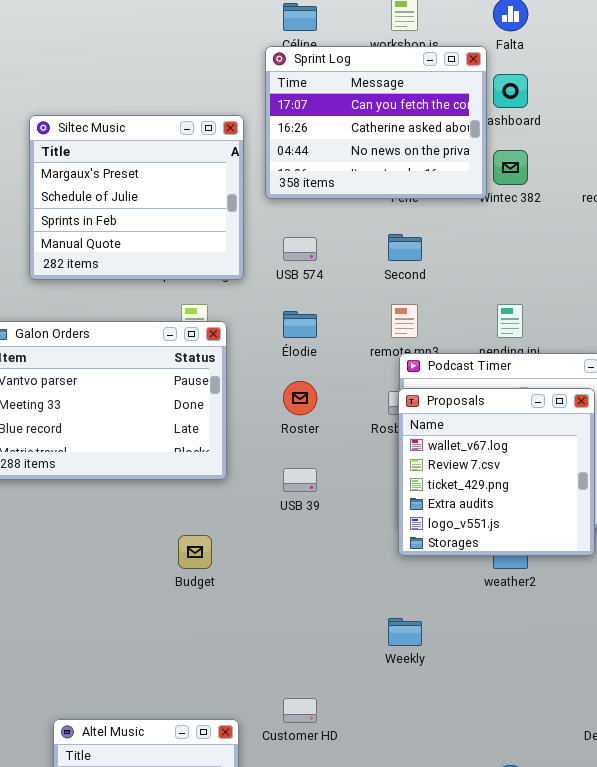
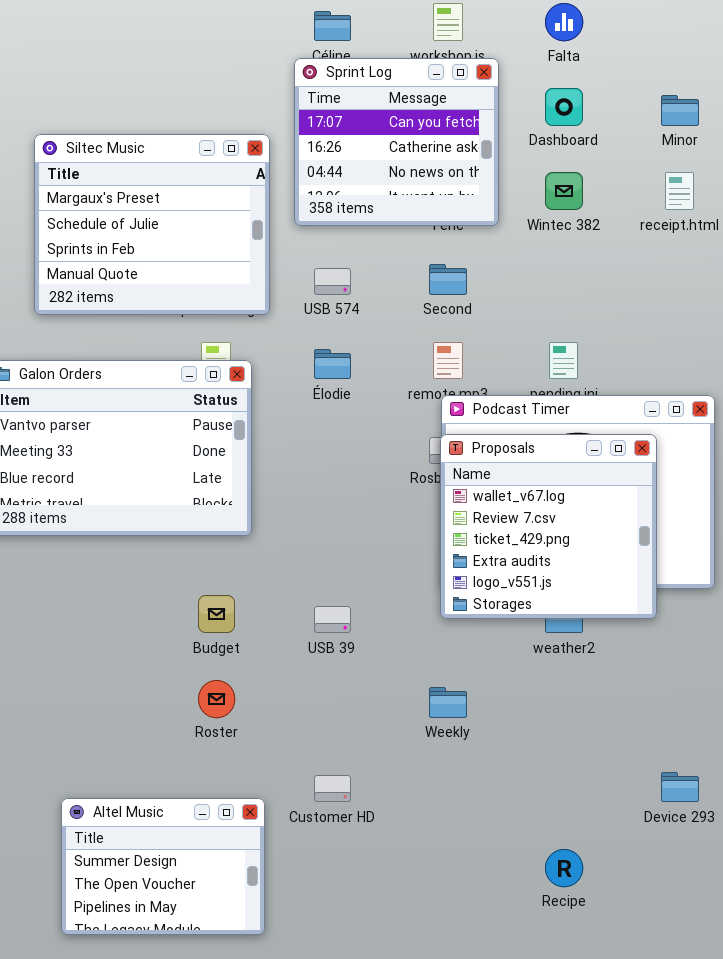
Sprint Log: [265,46,487,199] -> [294,58,499,226], resized
Roster: [283,381,317,415] -> [198,680,235,718], moved
USB 39: [283,468,317,492] -> [314,606,351,633], moved

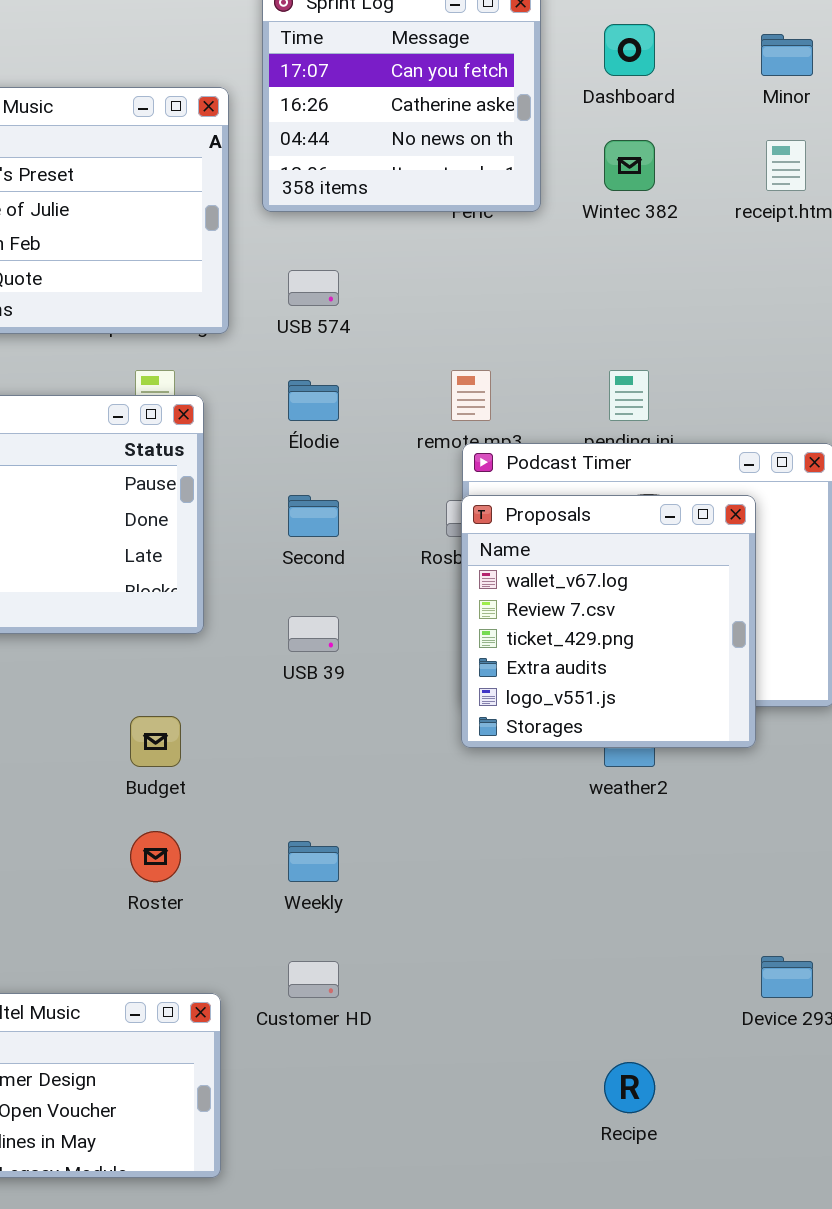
Second: [429,264,467,295] -> [288,495,339,537], moved
USB 39: [314,606,351,633] -> [288,616,339,652], moved
Weekly: [429,687,467,718] -> [288,841,339,882], moved

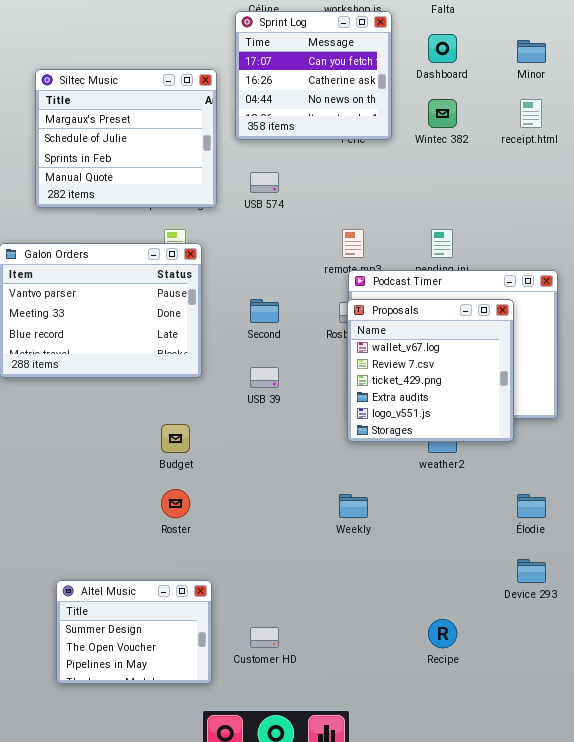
Élodie: [288,380,339,421] -> [517,494,546,518], moved
Weekly: [288,841,339,882] -> [339,494,368,518], moved
Customer HD: [288,961,339,998] -> [250,627,279,648], moved

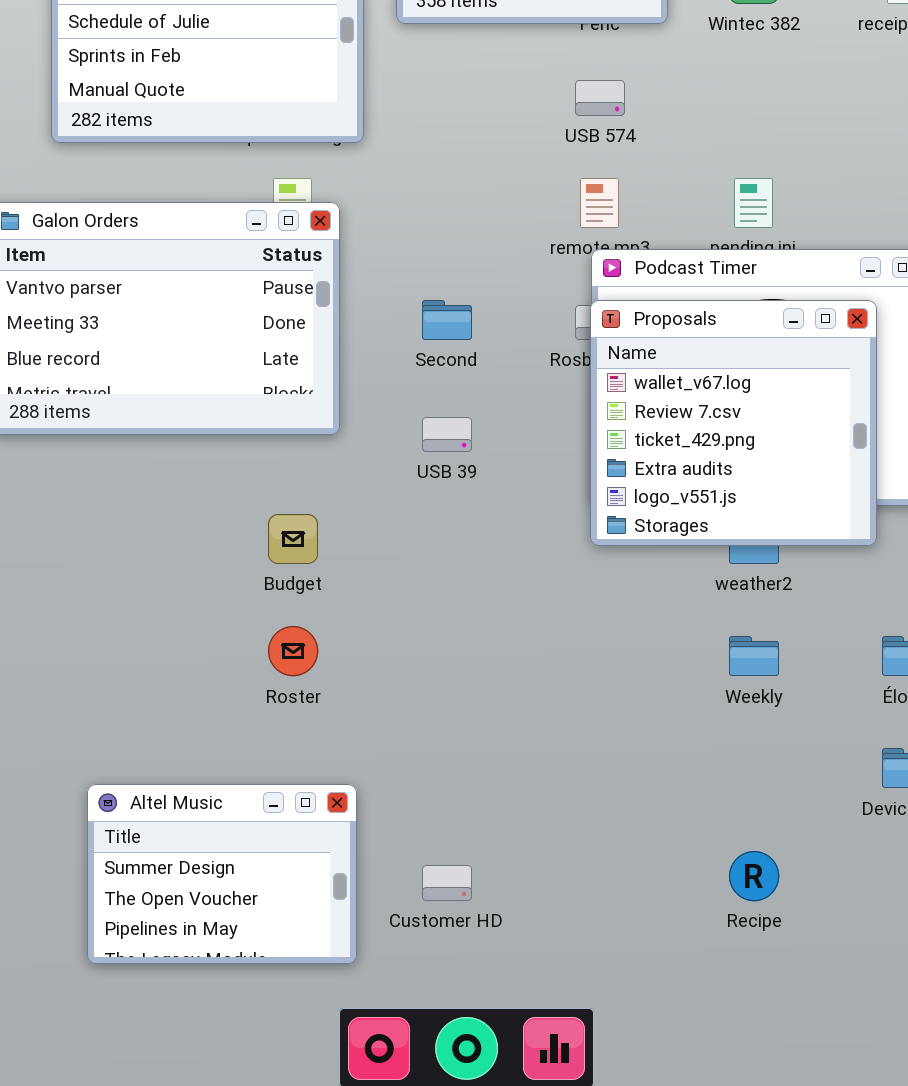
USB 574: [250,172,279,193] -> [575,80,625,116], moved
Weekly: [339,494,368,518] -> [729,636,779,676], moved

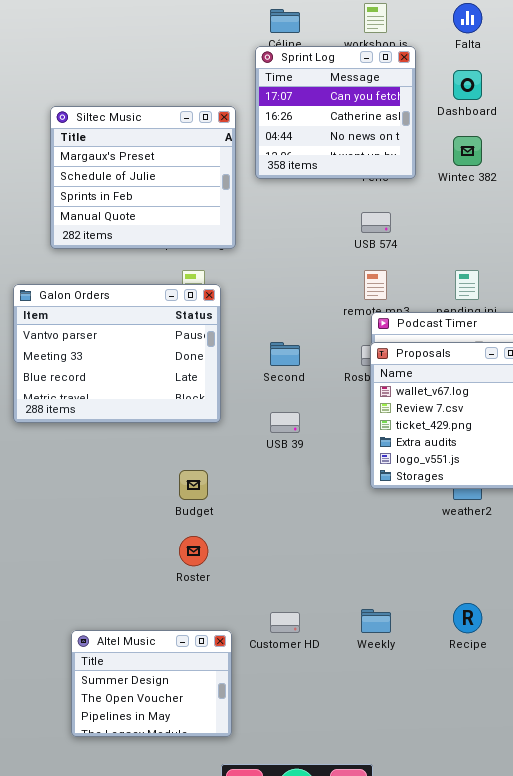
Weekly: [729,636,779,676] -> [361,609,391,633], moved
Recipe: [729,851,779,901] -> [453,603,482,633], moved
Customer HD: [422,865,472,901] -> [270,612,300,633], moved

